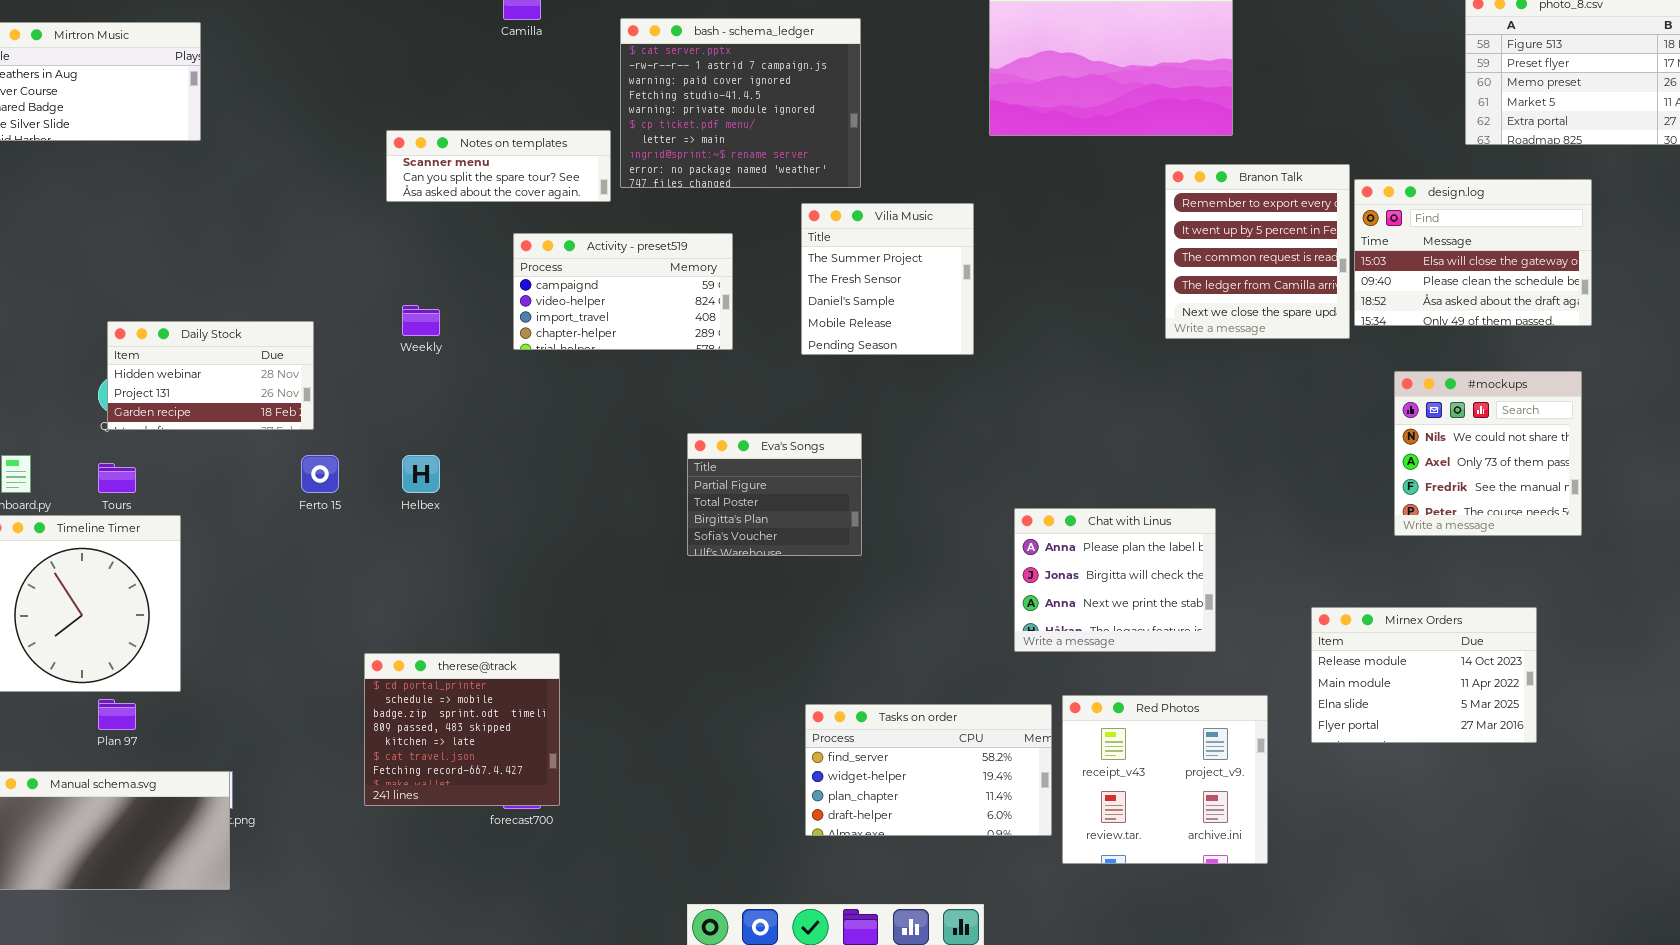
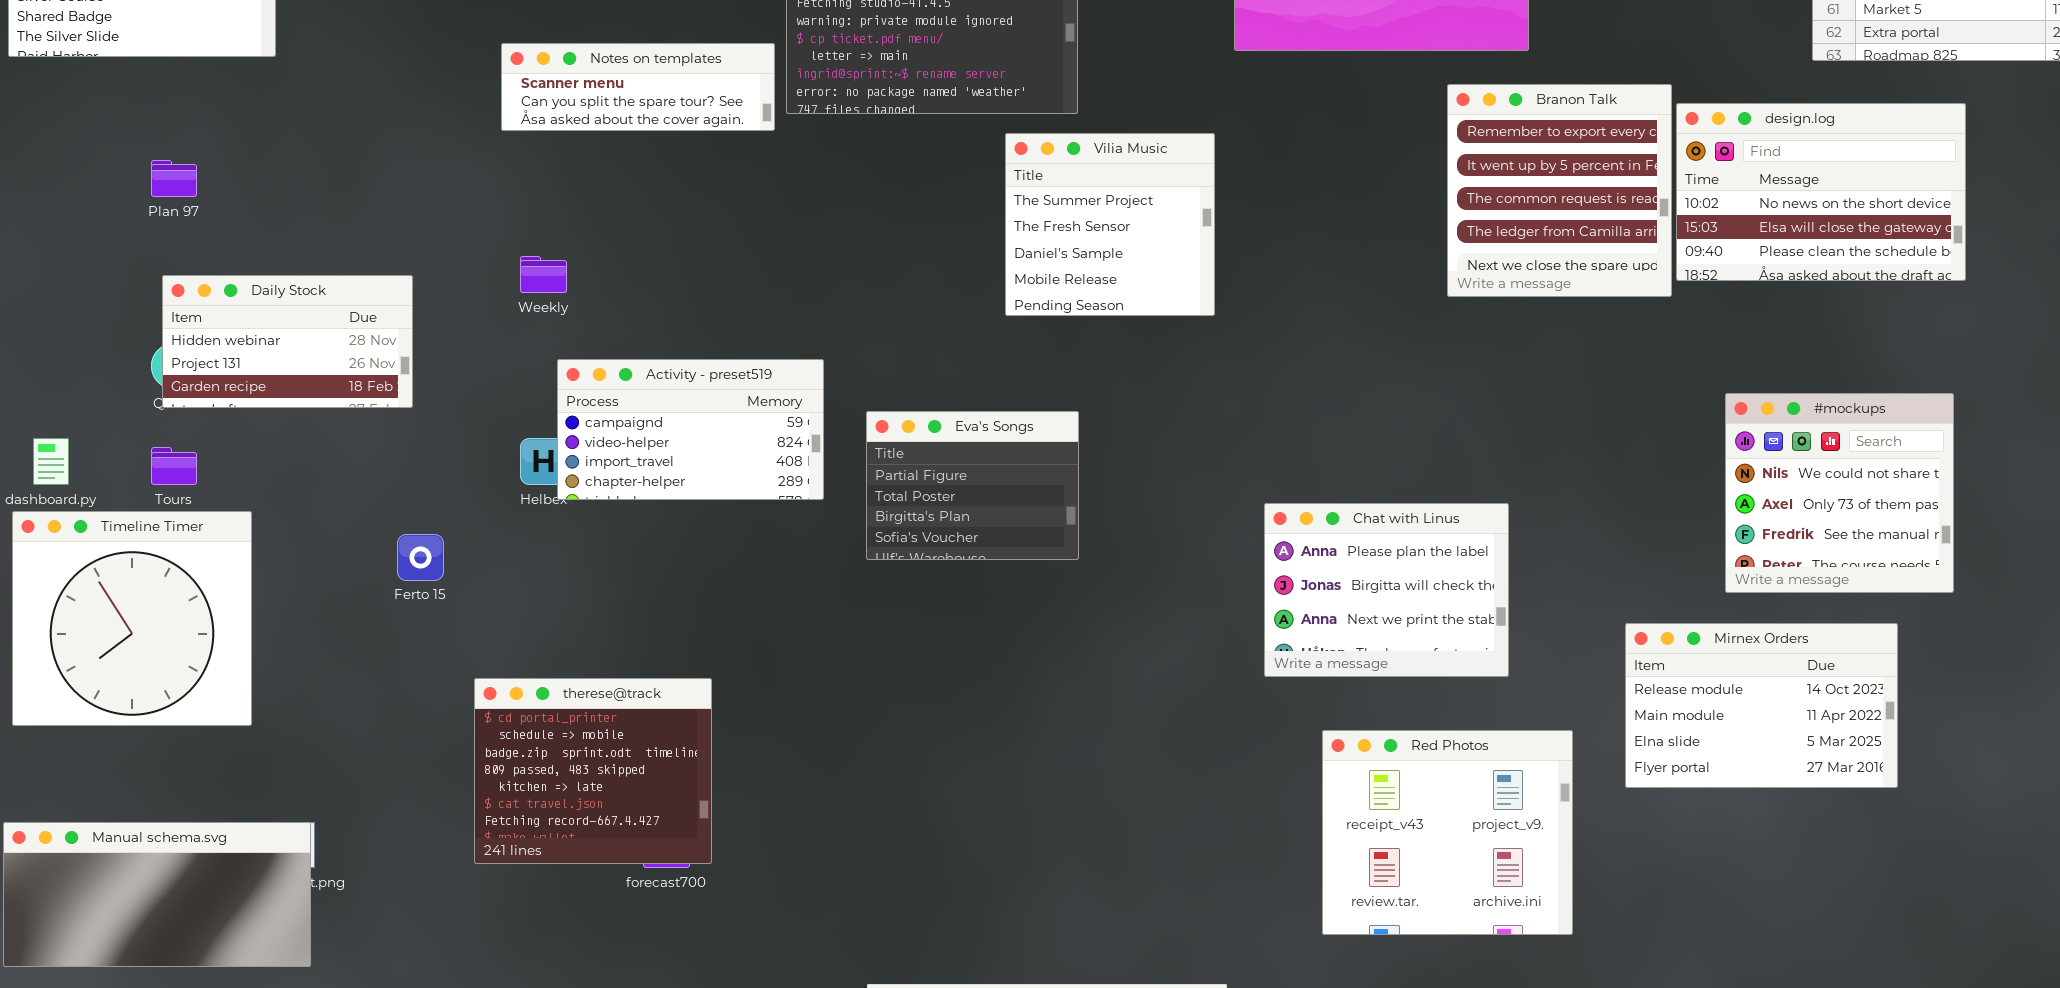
design.log: [1354,179,1592,326] -> [1676,103,1966,281], scrolled up 1 row
Activity - preset519: [513,233,733,350] -> [557,359,824,500], moved
#mockups: [1394,371,1582,536] -> [1725,393,1954,593], moved
Ferto 15: [301,455,339,493] -> [397,534,444,581], moved
Plan 97: [98,699,136,730] -> [151,160,197,197], moved
Tasks on order: [805,704,1052,836] -> none, closed

